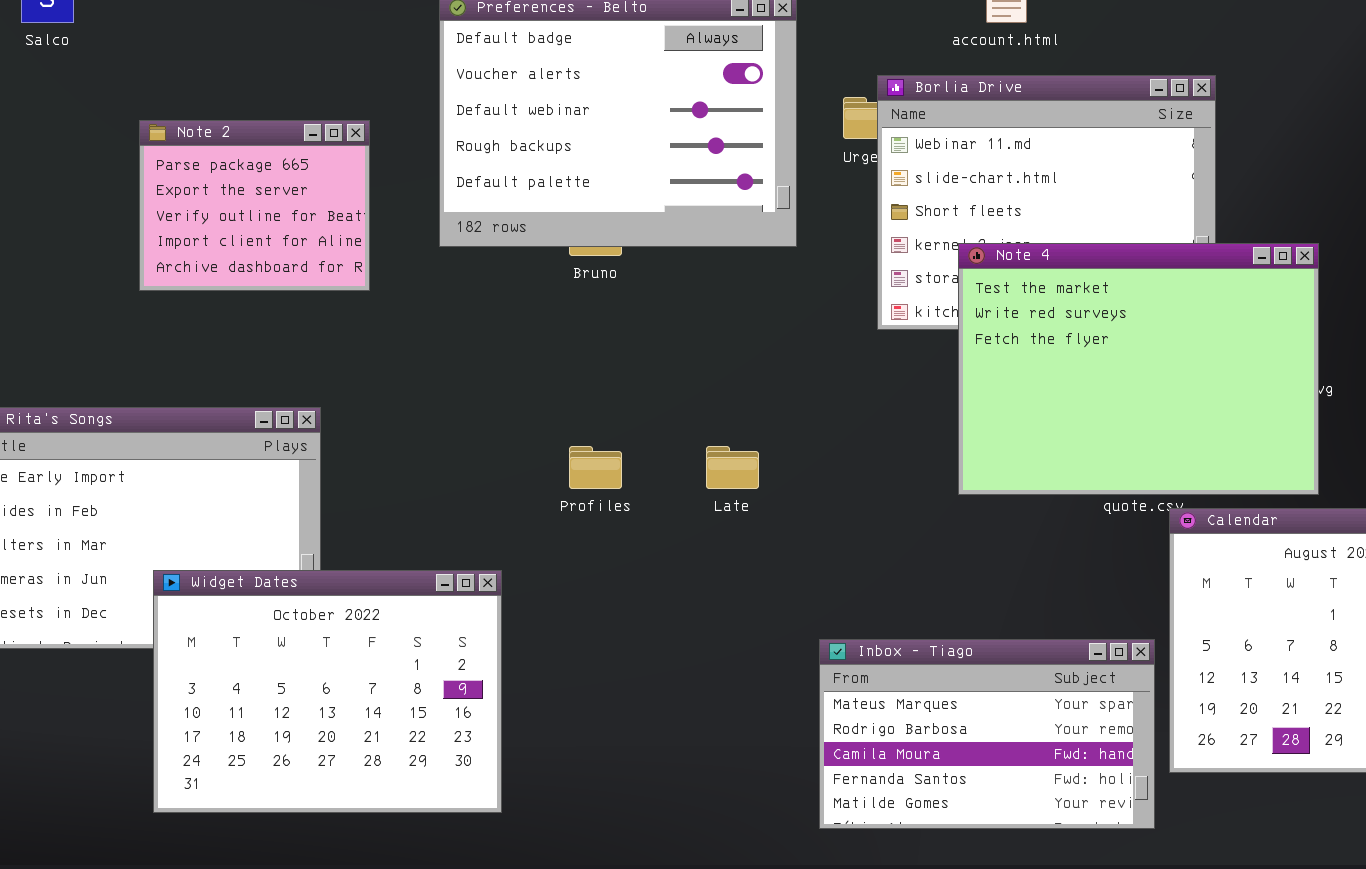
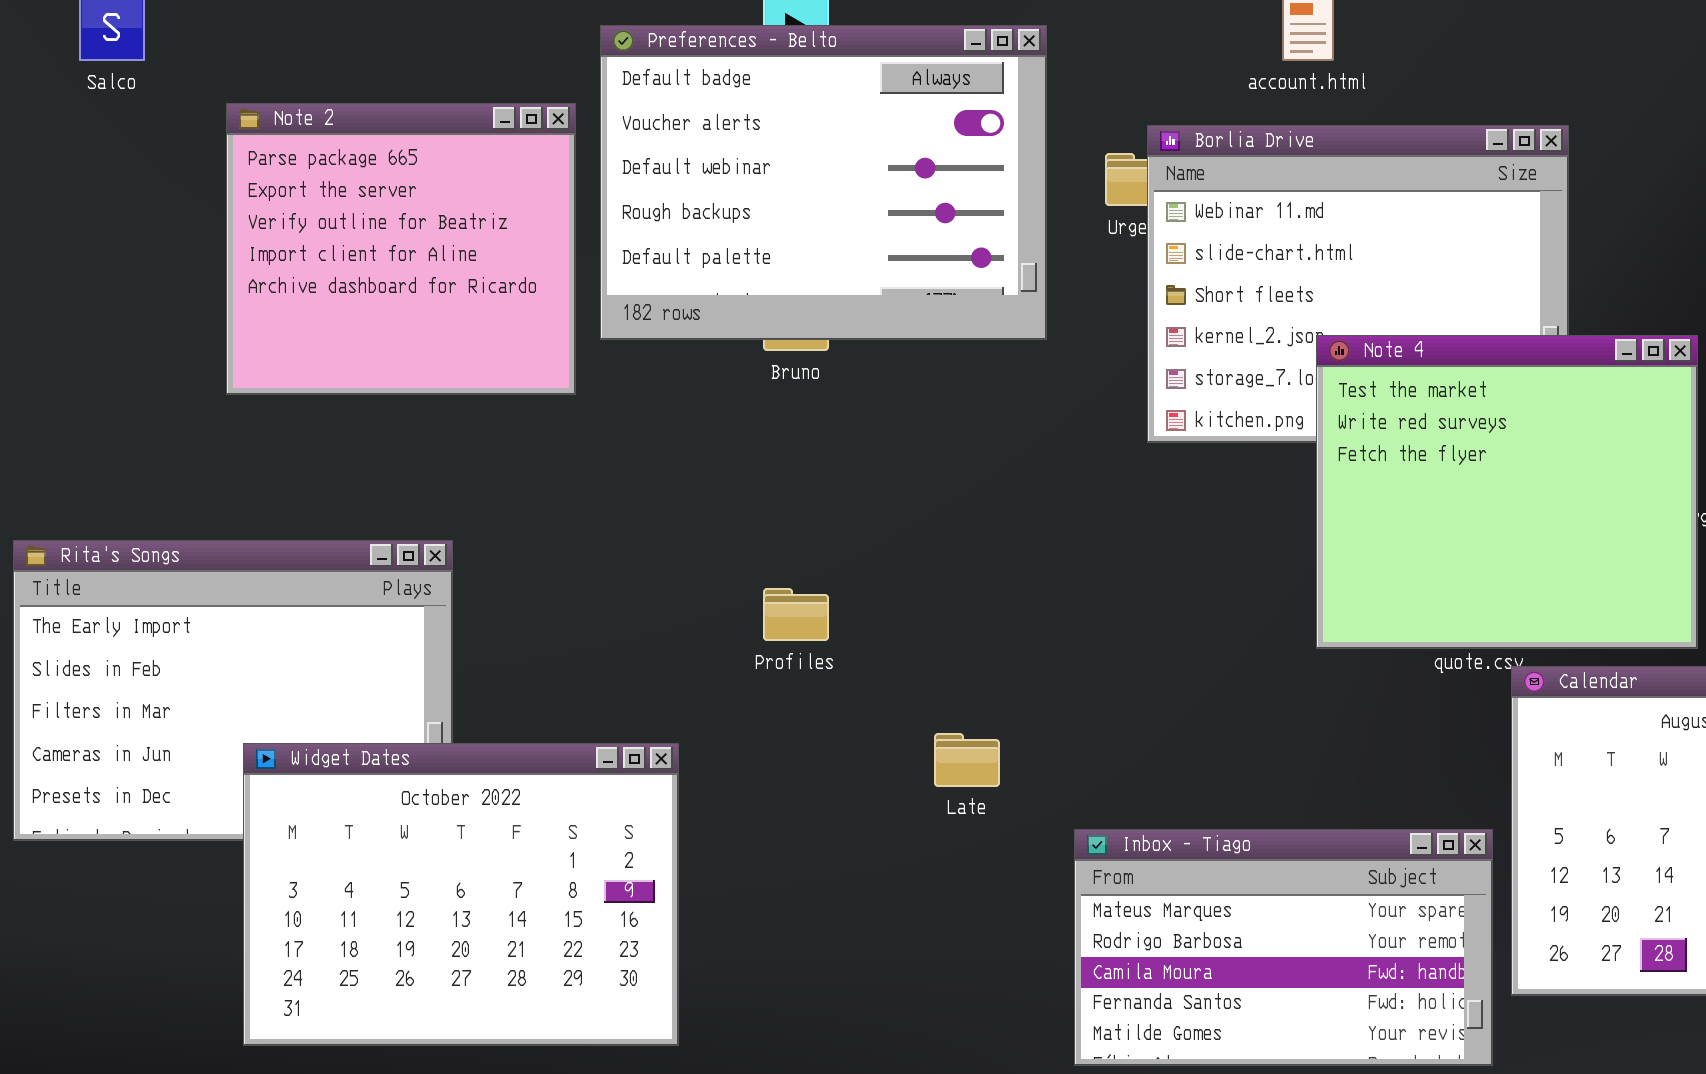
Note 2: [139,120,370,291] -> [226,103,576,395], resized
Note 4: [958,243,1319,495] -> [1316,335,1698,649], resized
Late: [706,446,759,489] -> [934,733,1000,787], moved

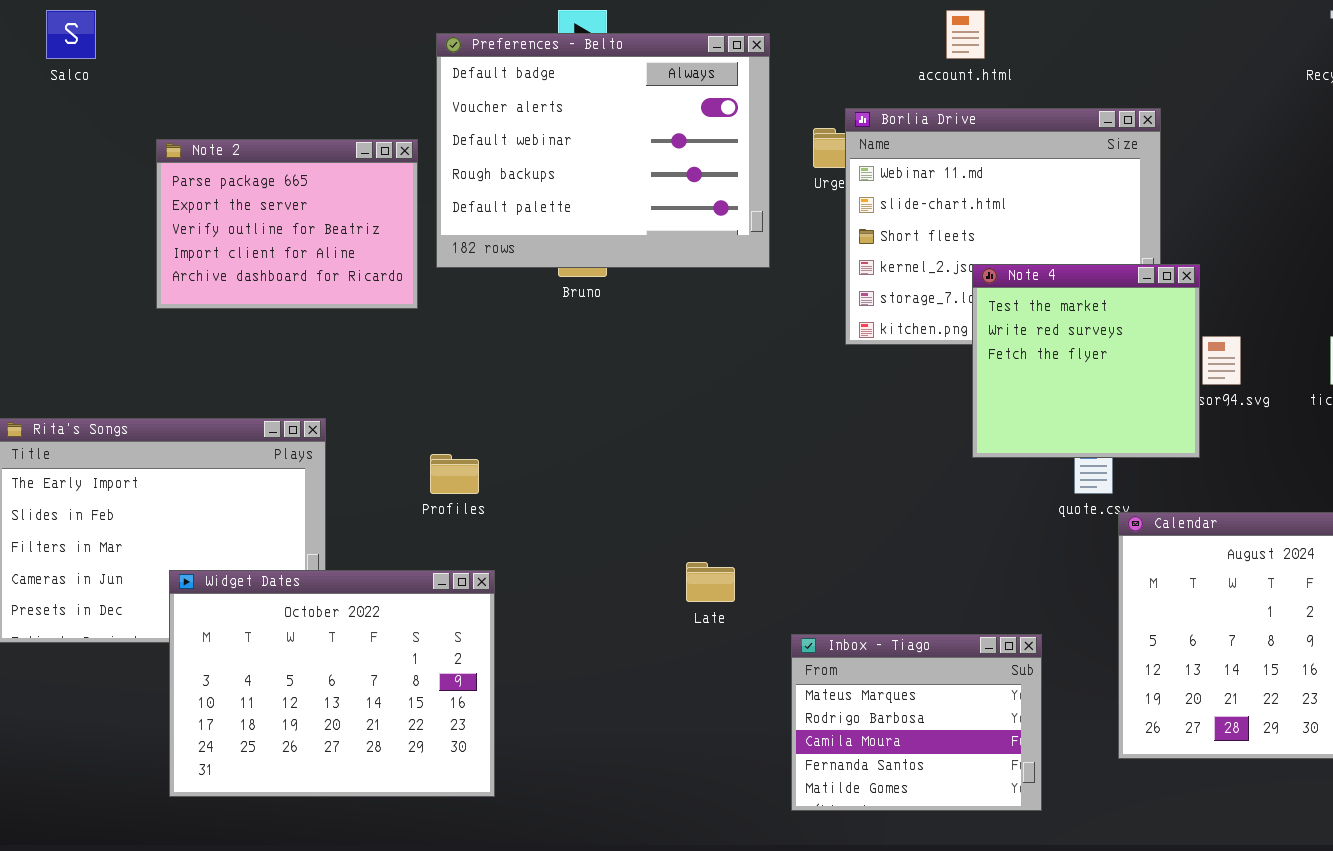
Note 2: [226,103,576,395] -> [156,139,418,309], resized
Note 4: [1316,335,1698,649] -> [972,264,1200,458], resized
Profiles: [763,588,829,641] -> [430,454,479,494], moved
Inbox - Tiago: [1074,829,1493,1066] -> [791,634,1042,811], resized

